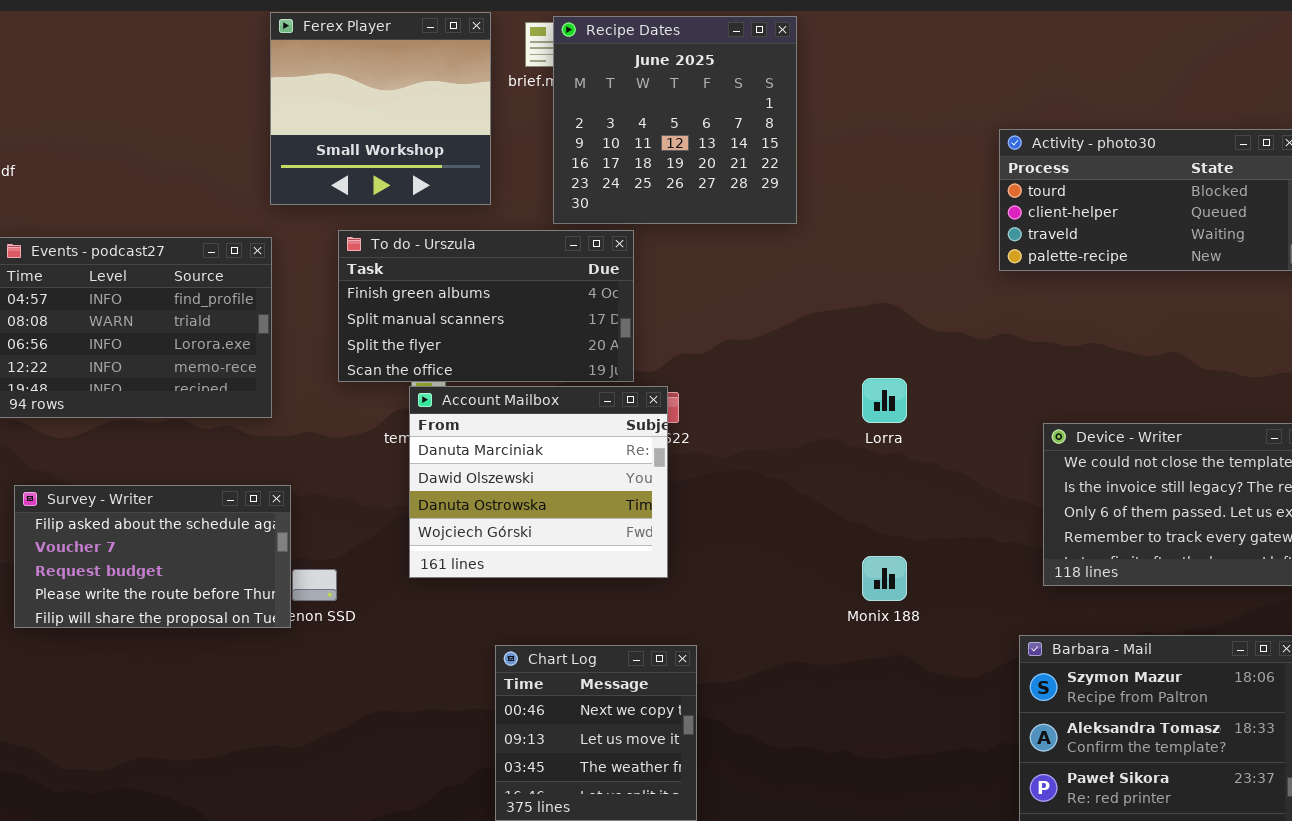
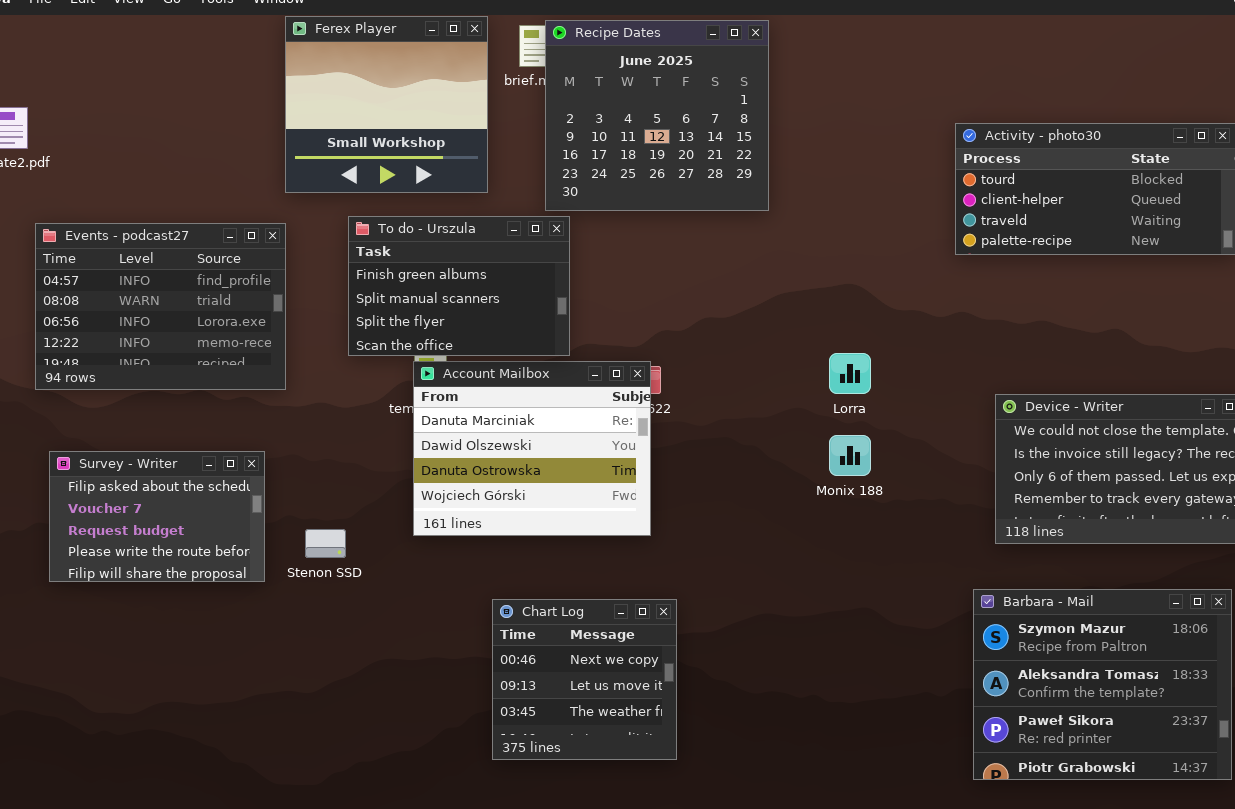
To do - Urszula: [338,230,634,382] -> [348,216,570,356], resized
Survey - Writer: [14,485,291,628] -> [49,451,265,582], resized
Monix 188: [862,556,907,601] -> [829,435,871,476], moved

